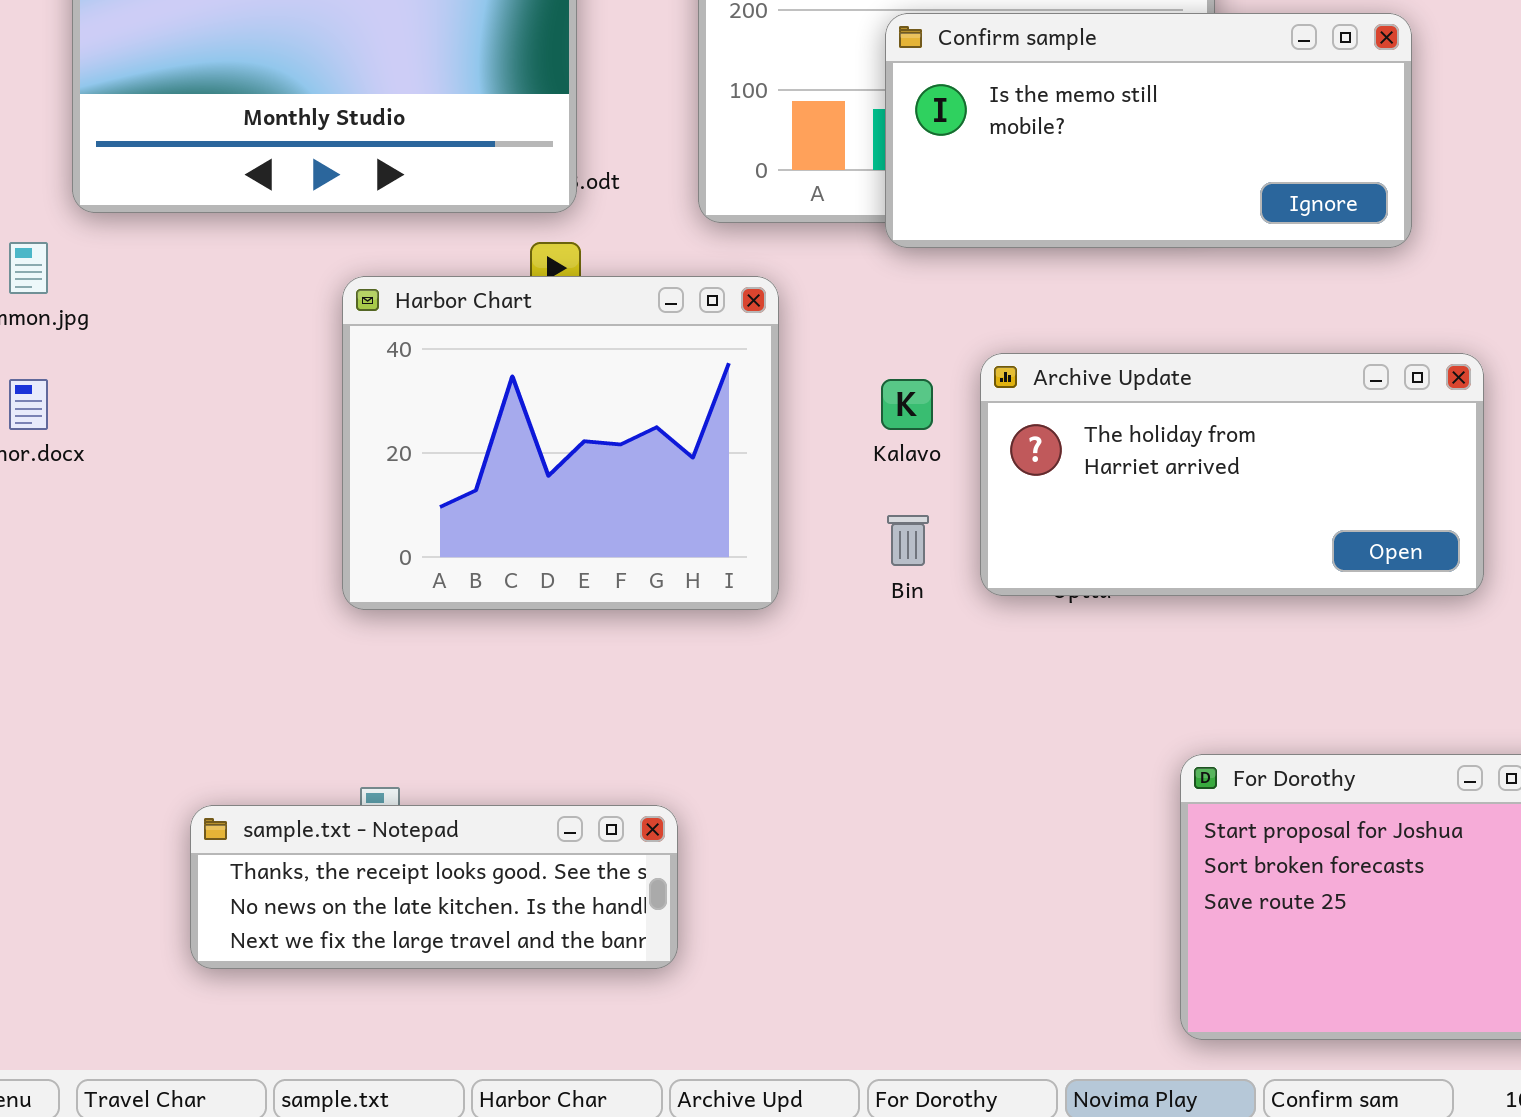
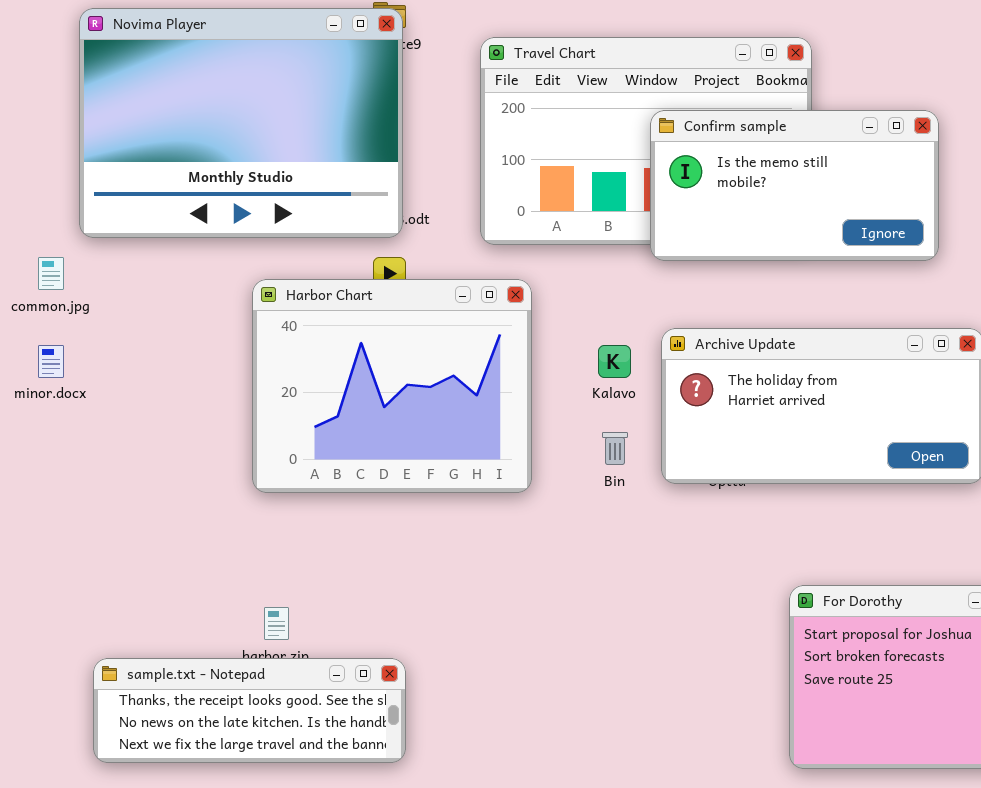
Confirm sample: [885,13,1412,248] -> [650,110,939,261], resized
sample.txt - Notepad: [190,805,678,969] -> [93,658,406,763], moved

